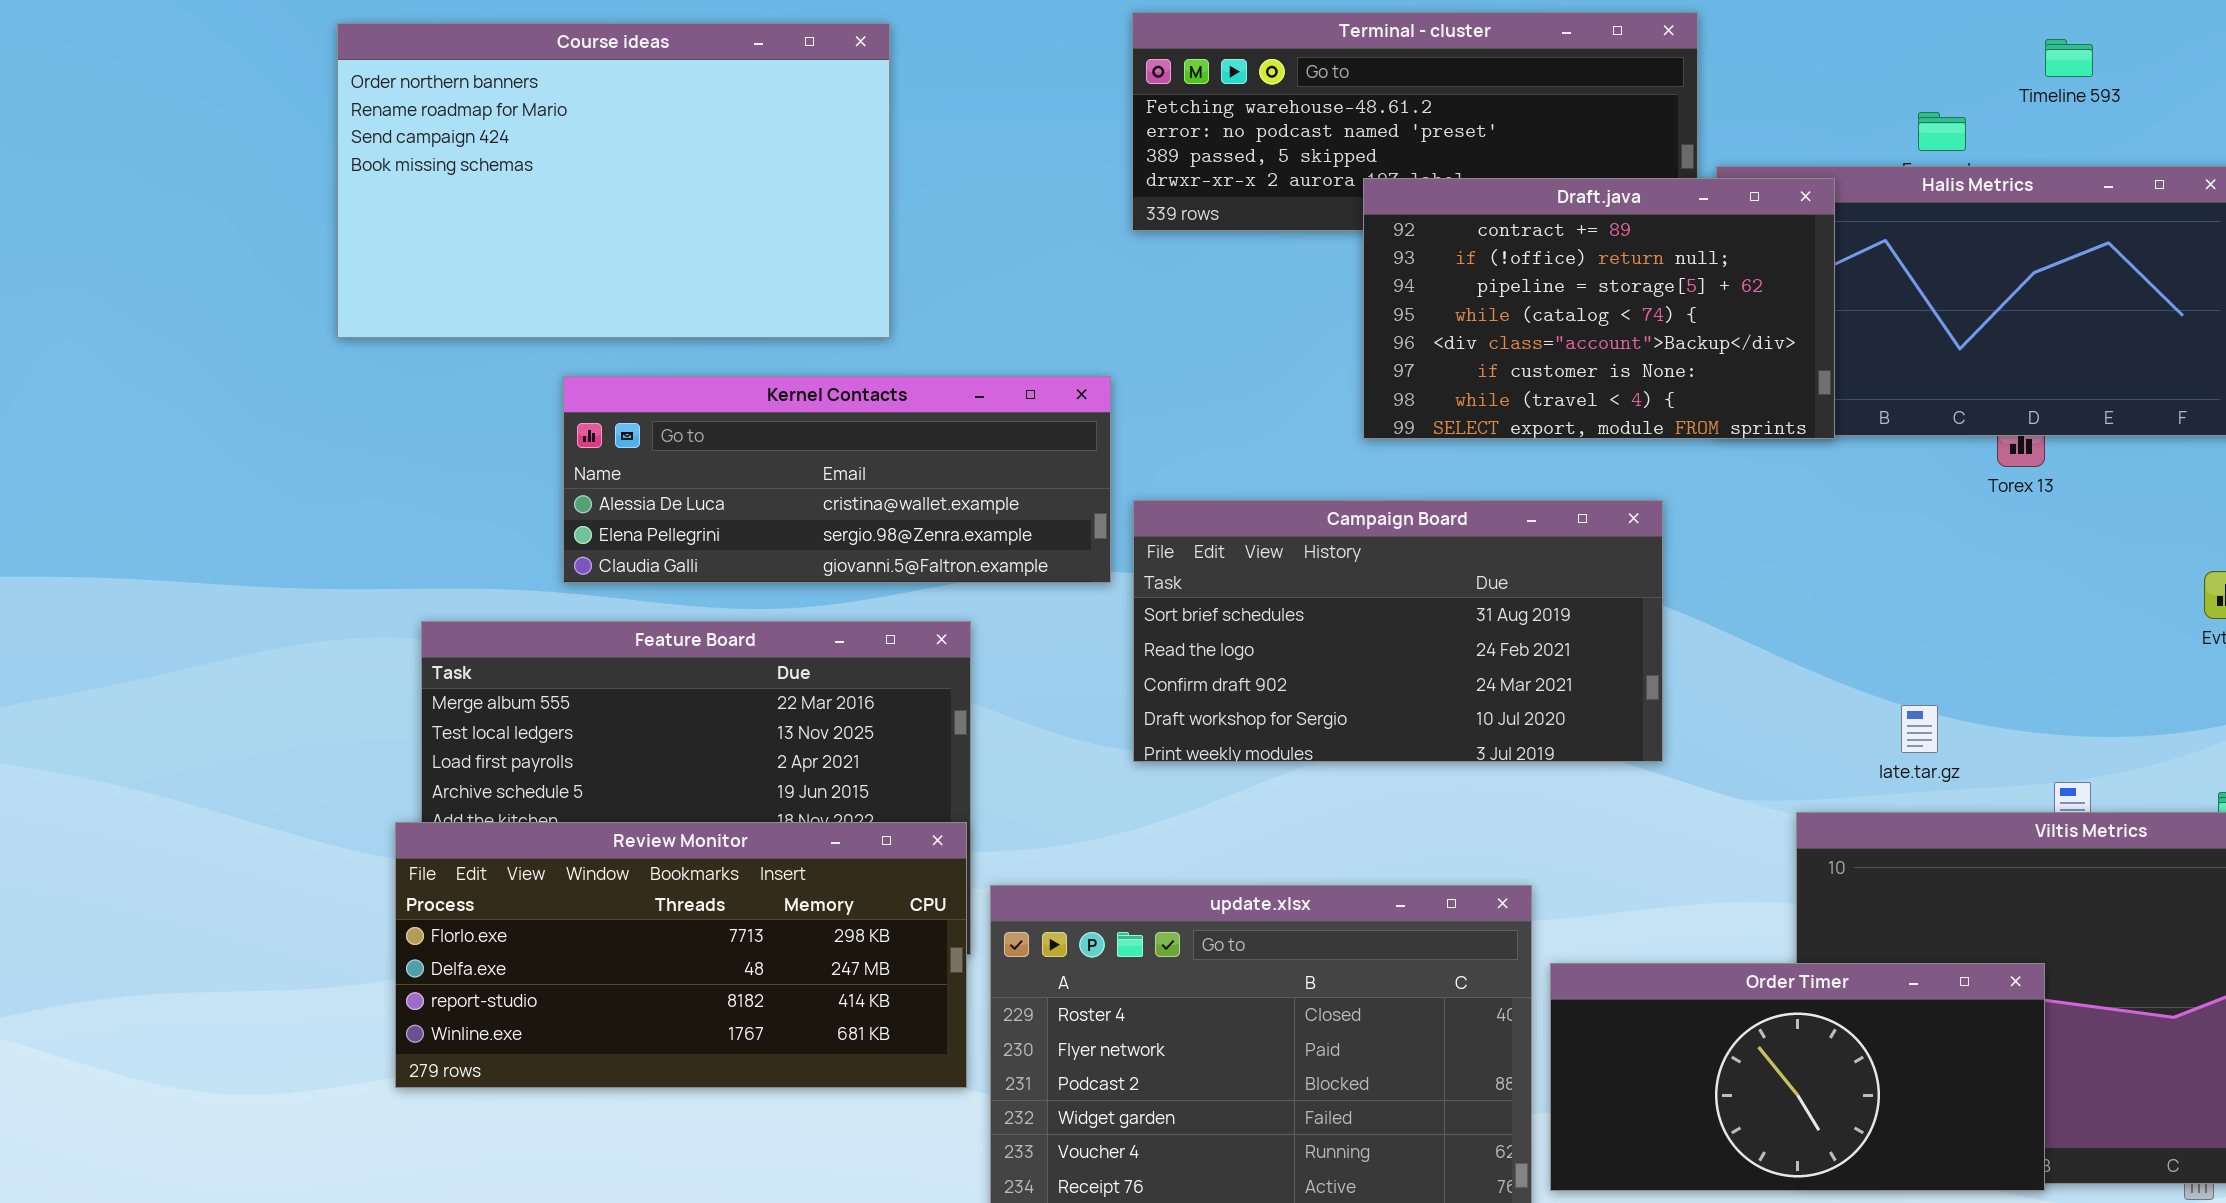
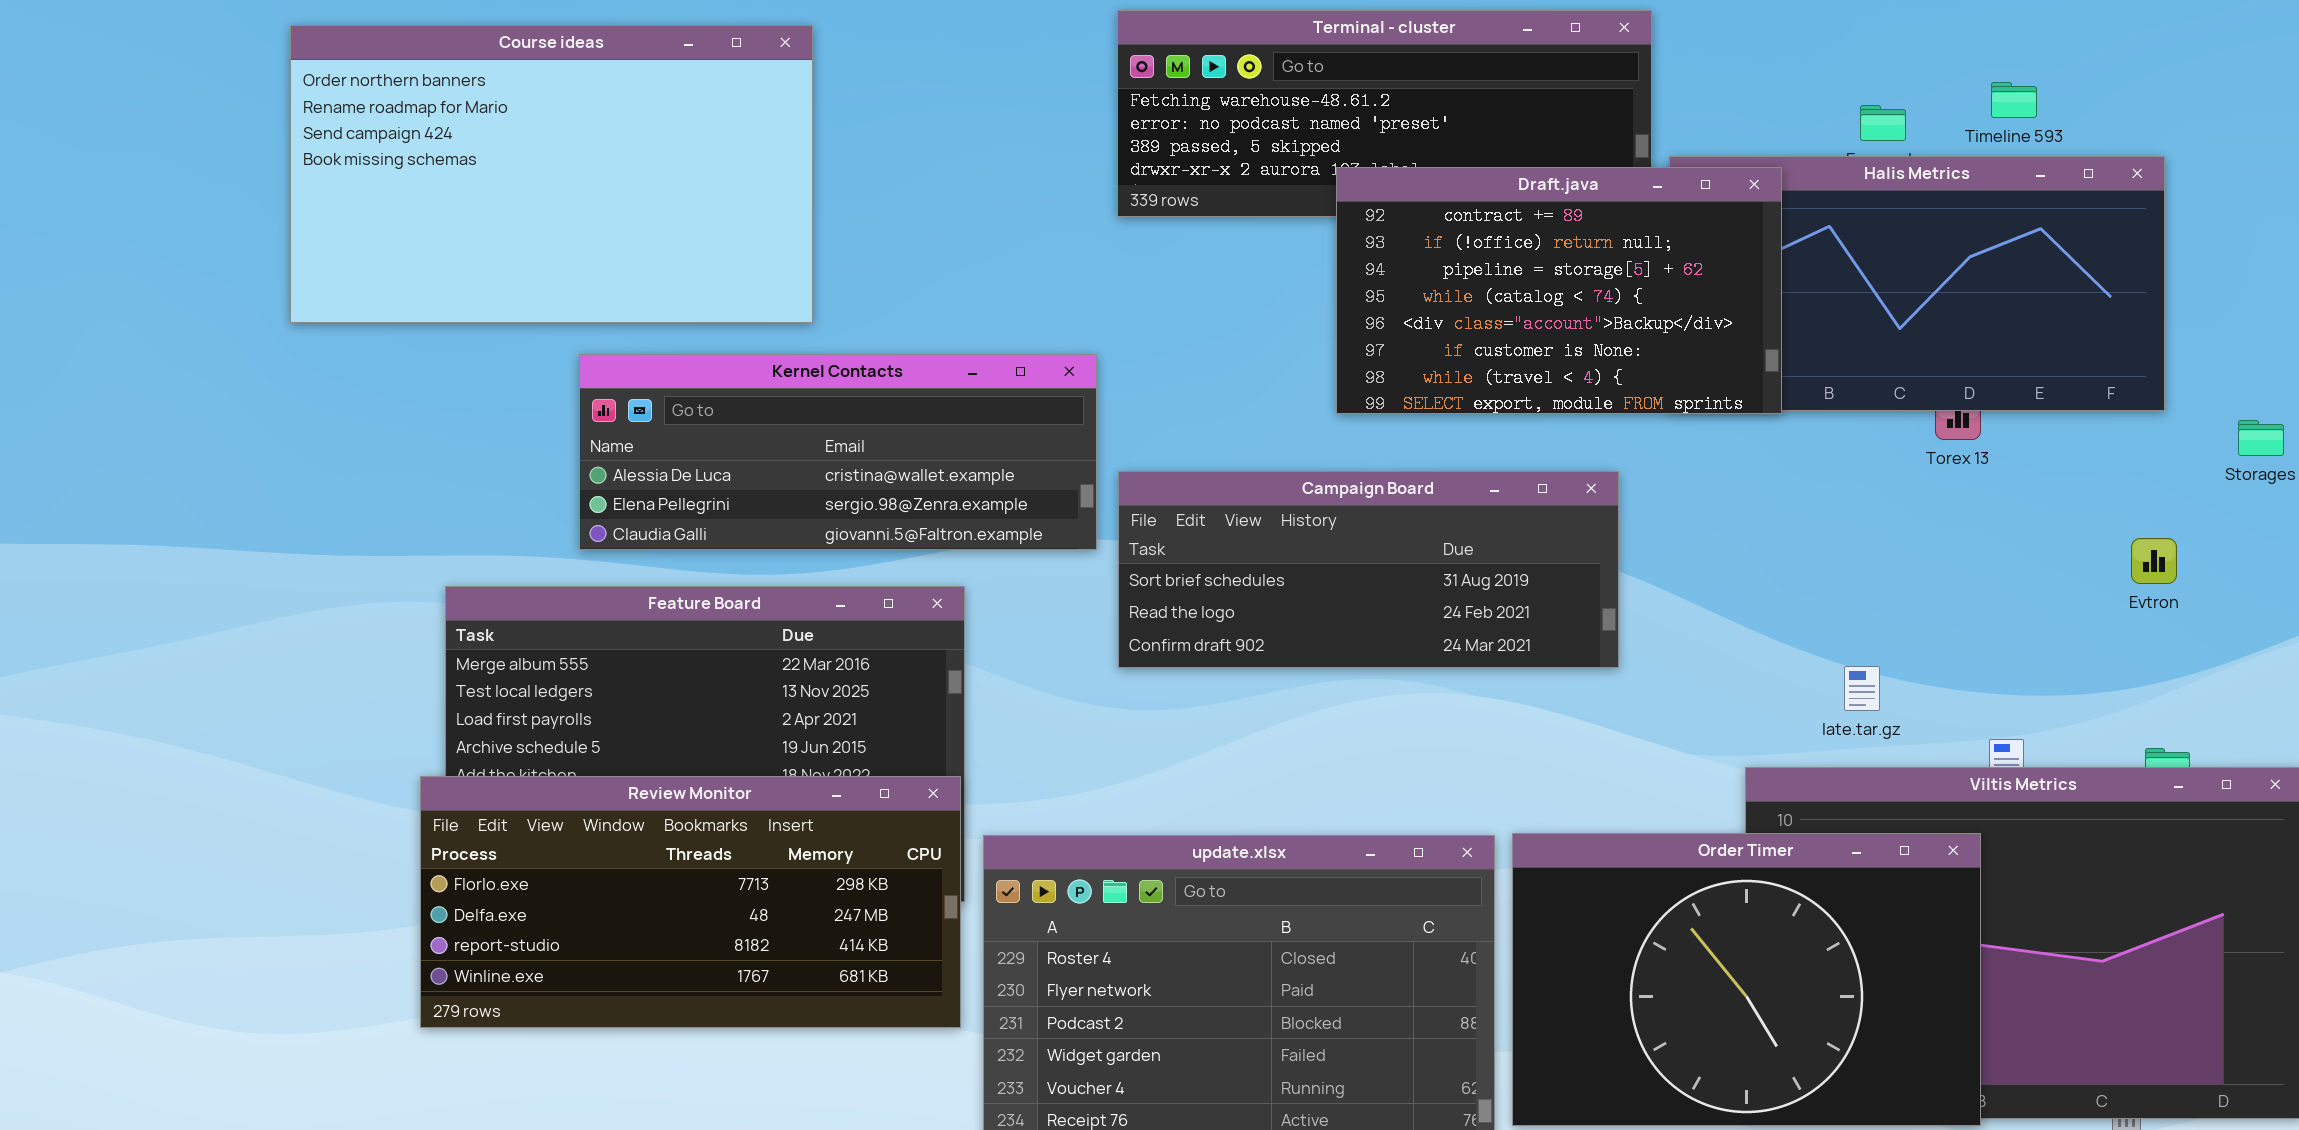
Course ideas: [337,23,890,338] -> [290,25,813,323], moved
Timeline 593: [2045,39,2093,77] -> [1991,82,2037,118], moved
Campaign Board: [1133,500,1663,762] -> [1118,471,1619,668], resized
Order Timer: [1550,963,2045,1191] -> [1512,833,1981,1126], resized

